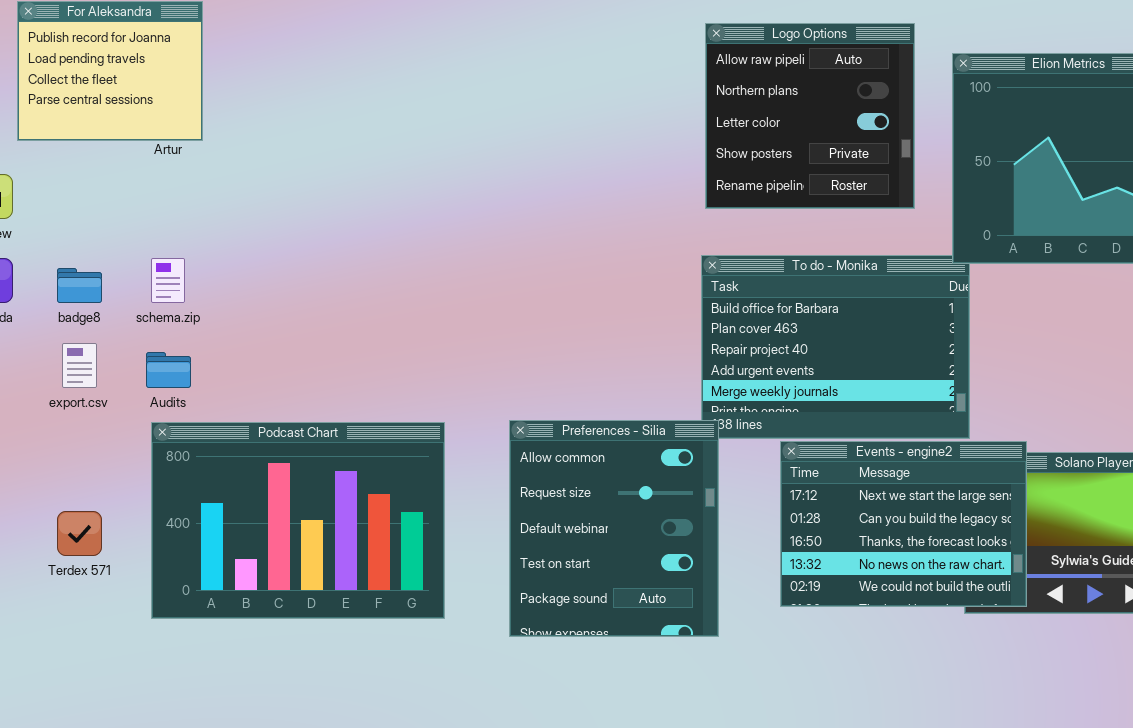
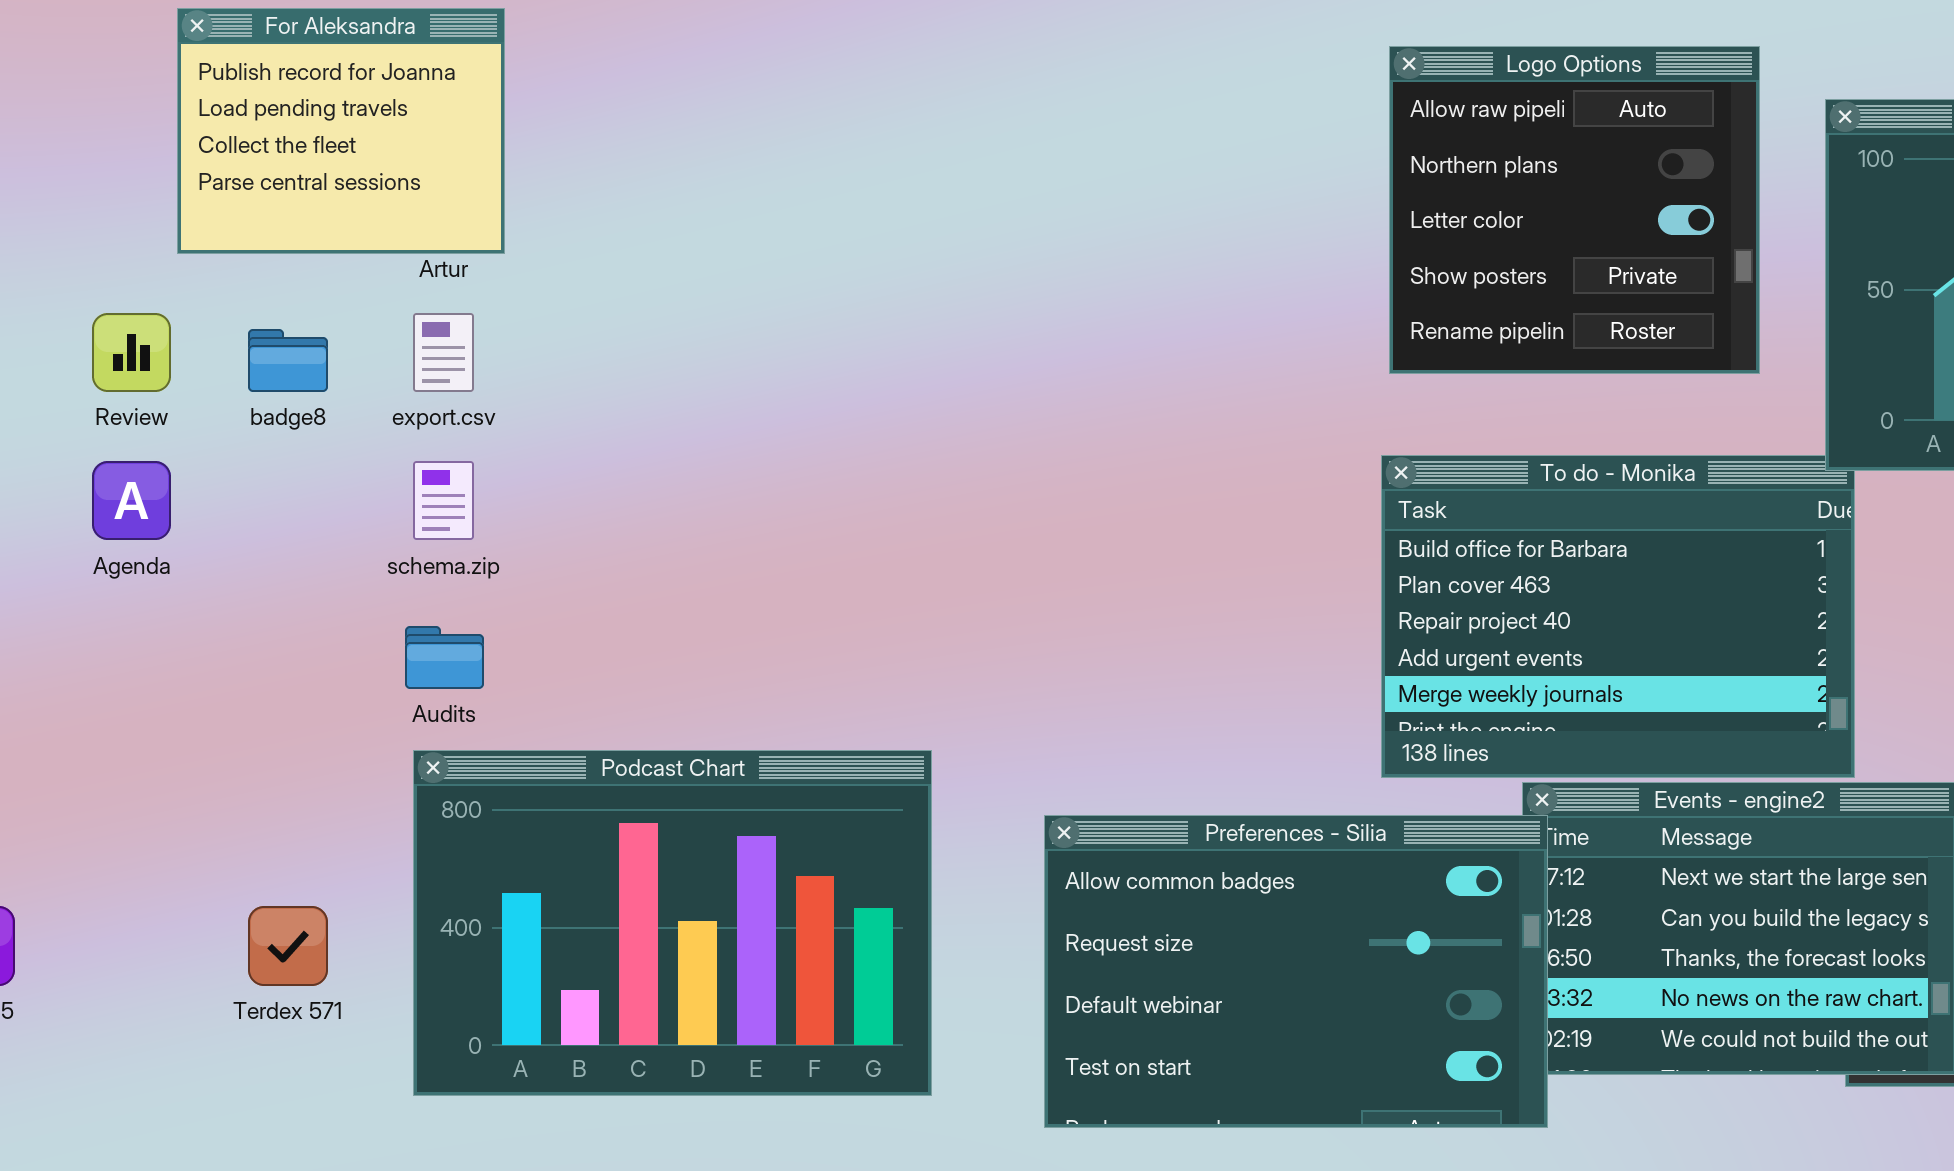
badge8: [57,268,102,303] -> [248,329,328,392], moved
export.csv: [62,343,97,388] -> [413,313,474,392], moved
Preferences - Silia: [509,420,719,637] -> [1044,815,1548,1128], resized

